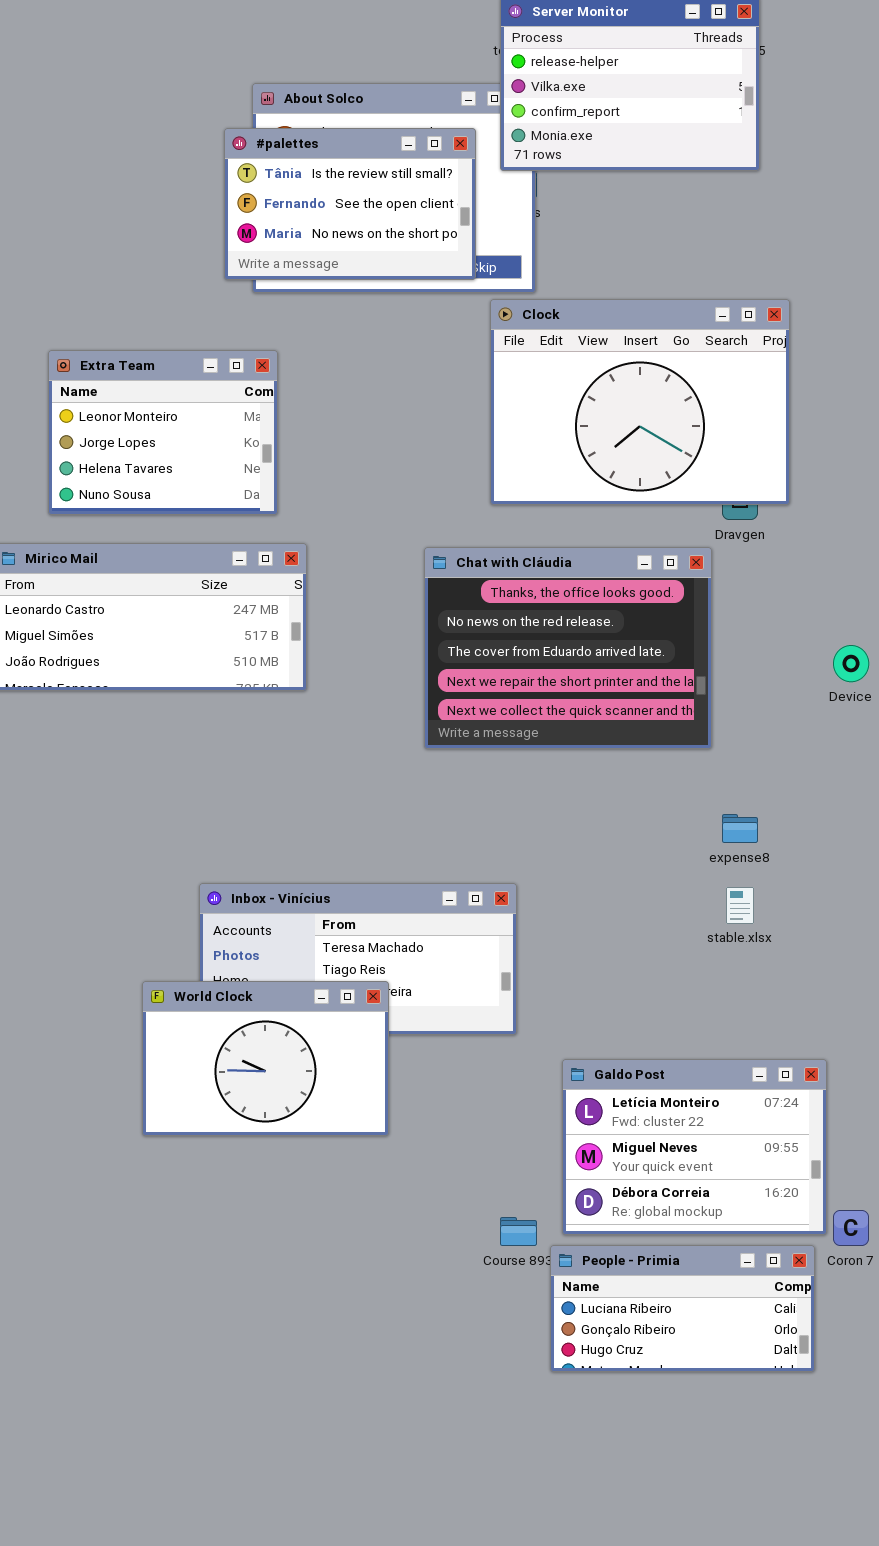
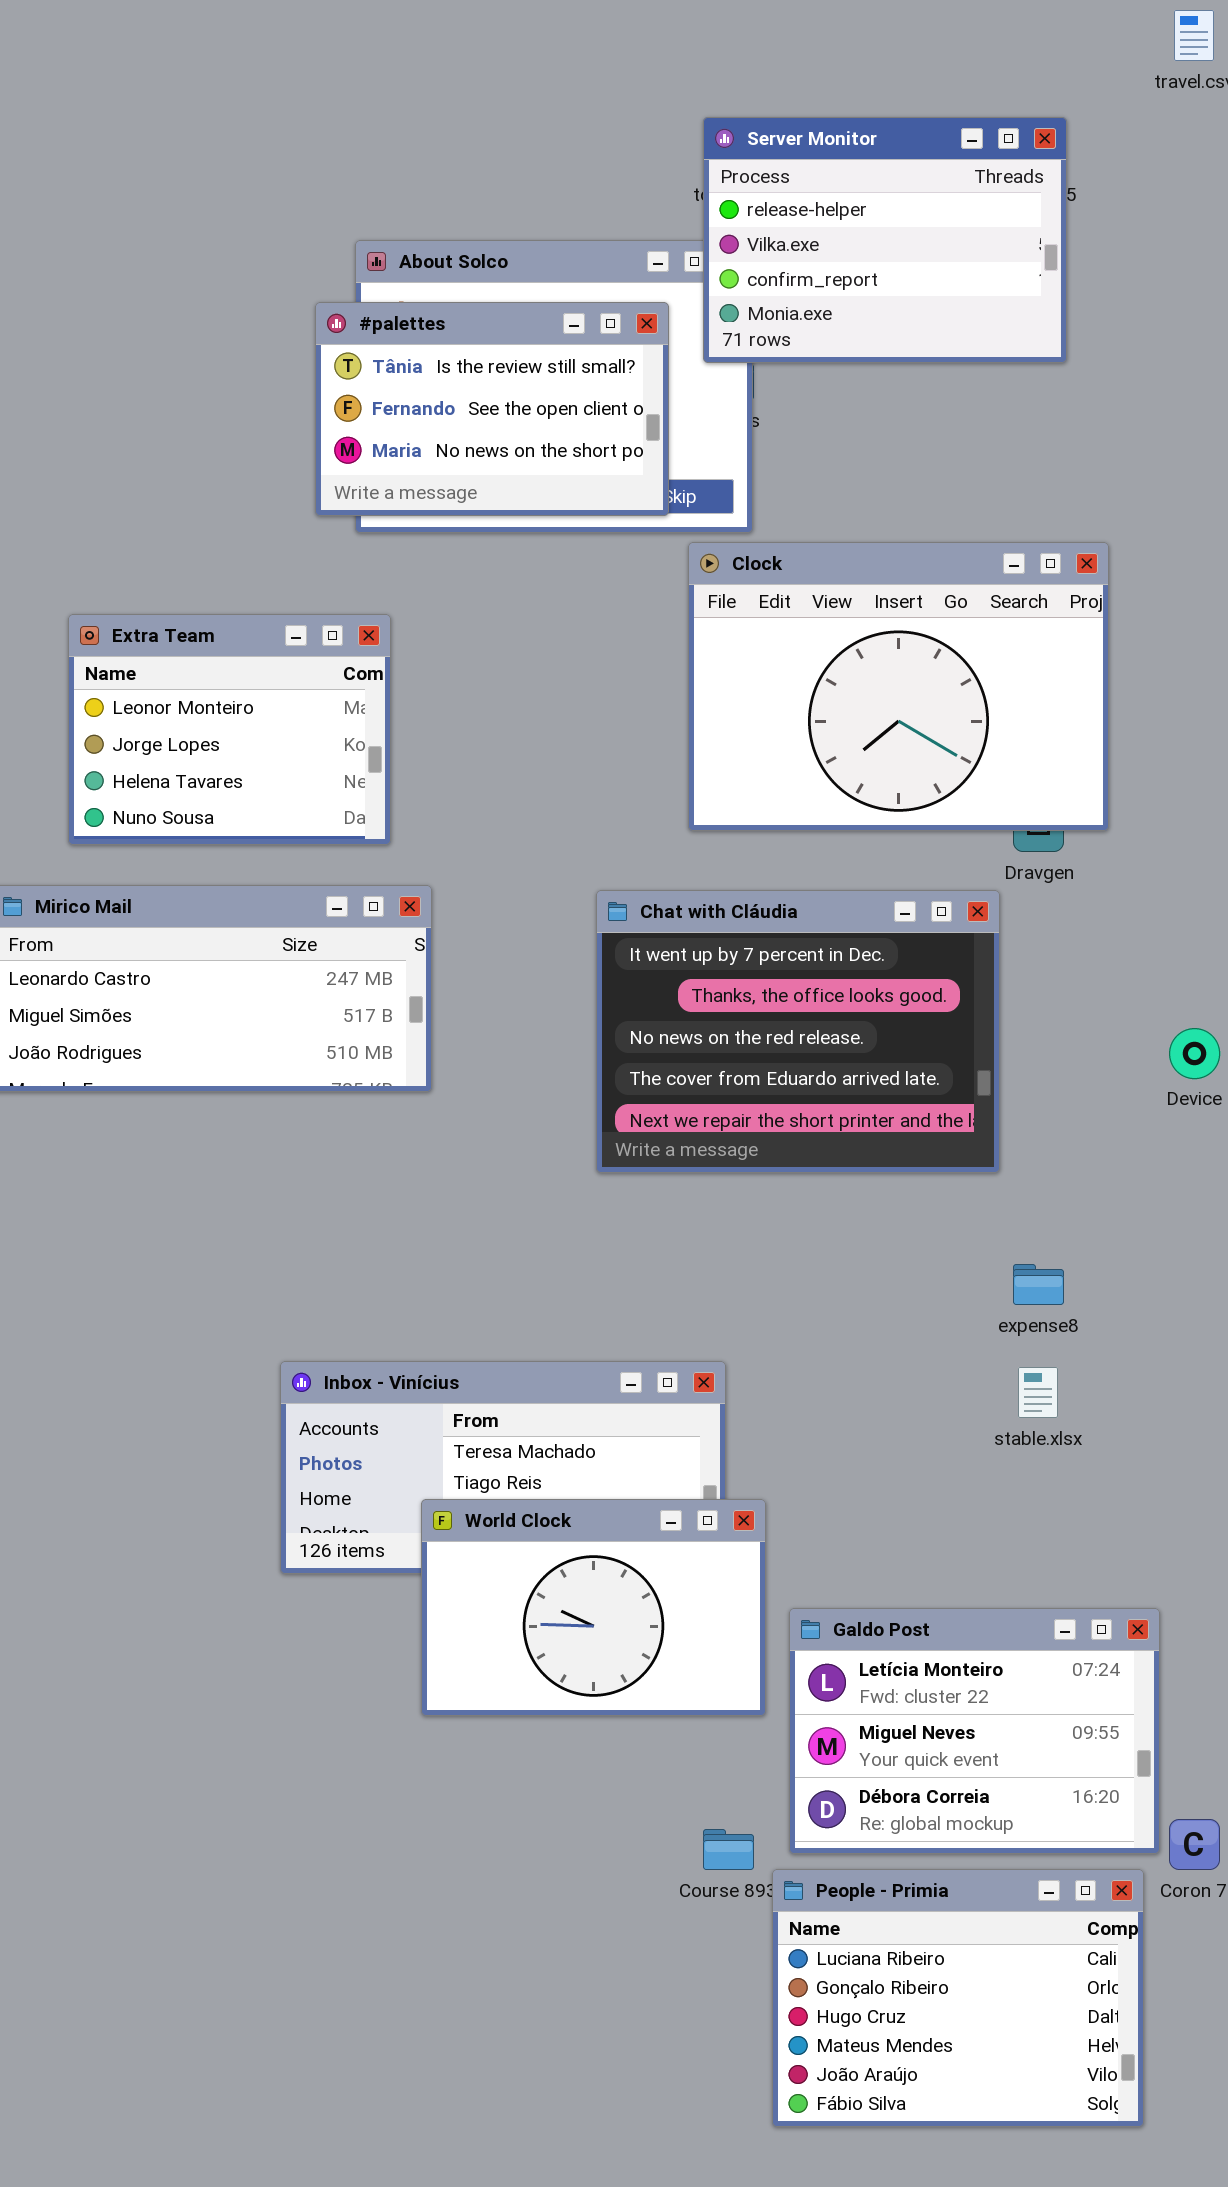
Chat with Cláudia: [424,547,712,749] -> [596,890,1000,1173], scrolled up 1 row
World Clock: [142,981,389,1136] -> [421,1499,766,1716], moved
People - Primia: [550,1245,815,1372] -> [772,1869,1144,2127], resized

